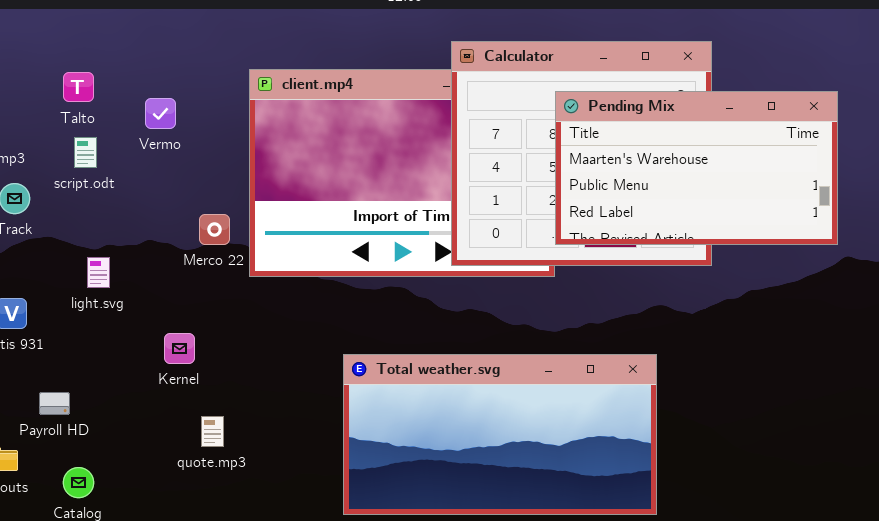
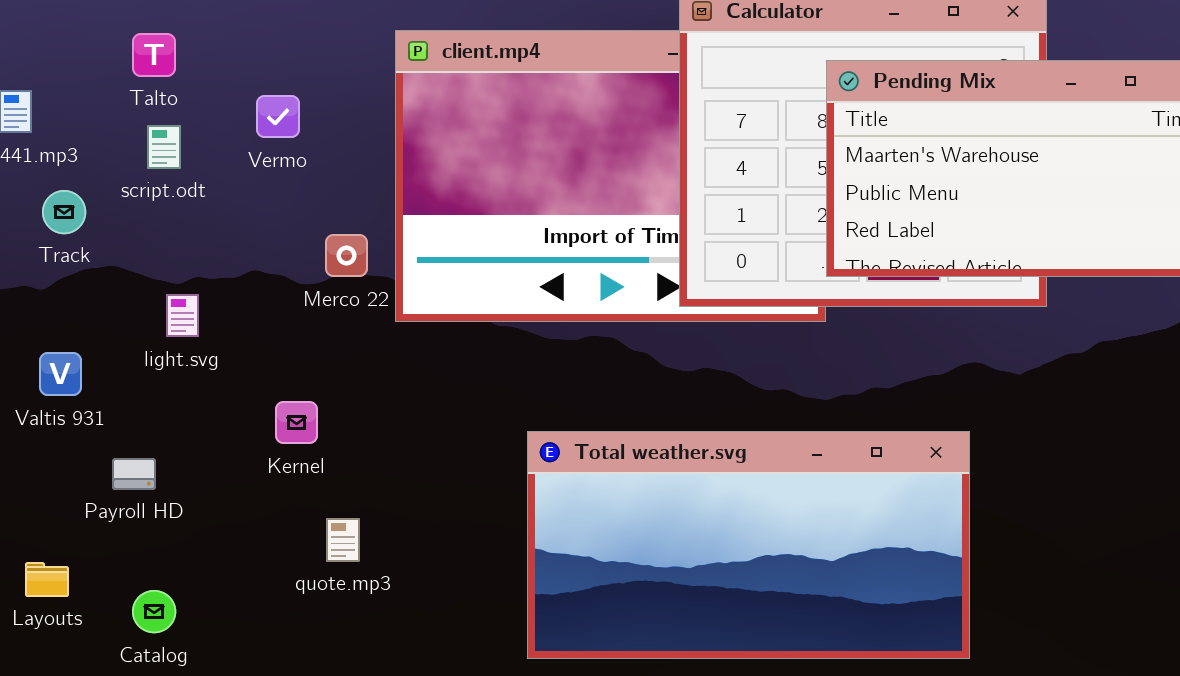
Vermo: [145,98,176,129] -> [256,95,300,138], moved
Payroll HD: [39,392,70,415] -> [112,458,156,490], moved

